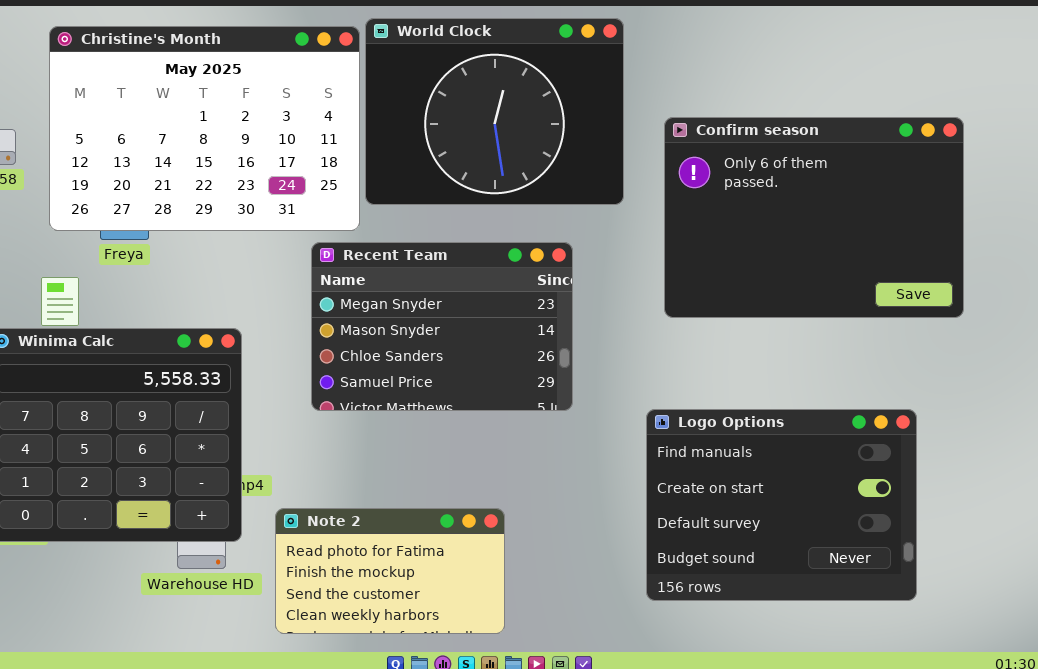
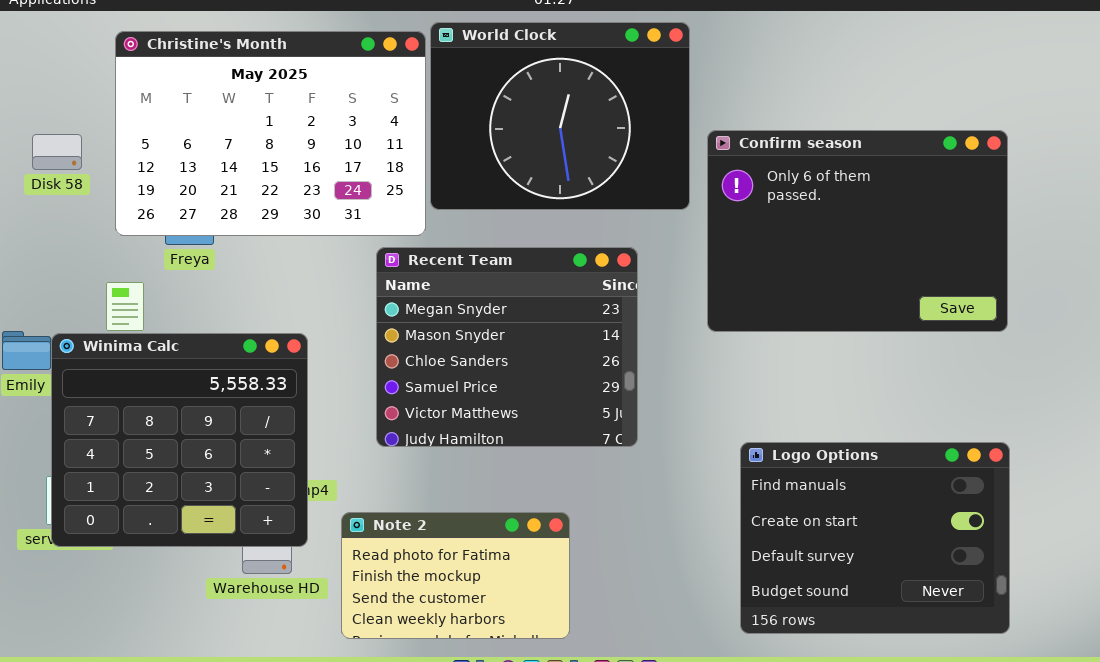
Confirm season: [664,117,964,318] -> [707,130,1008,332], moved
Recent Team: [311,242,573,411] -> [376,247,638,447], resized
Logo Options: [646,409,917,601] -> [740,442,1010,634], moved

